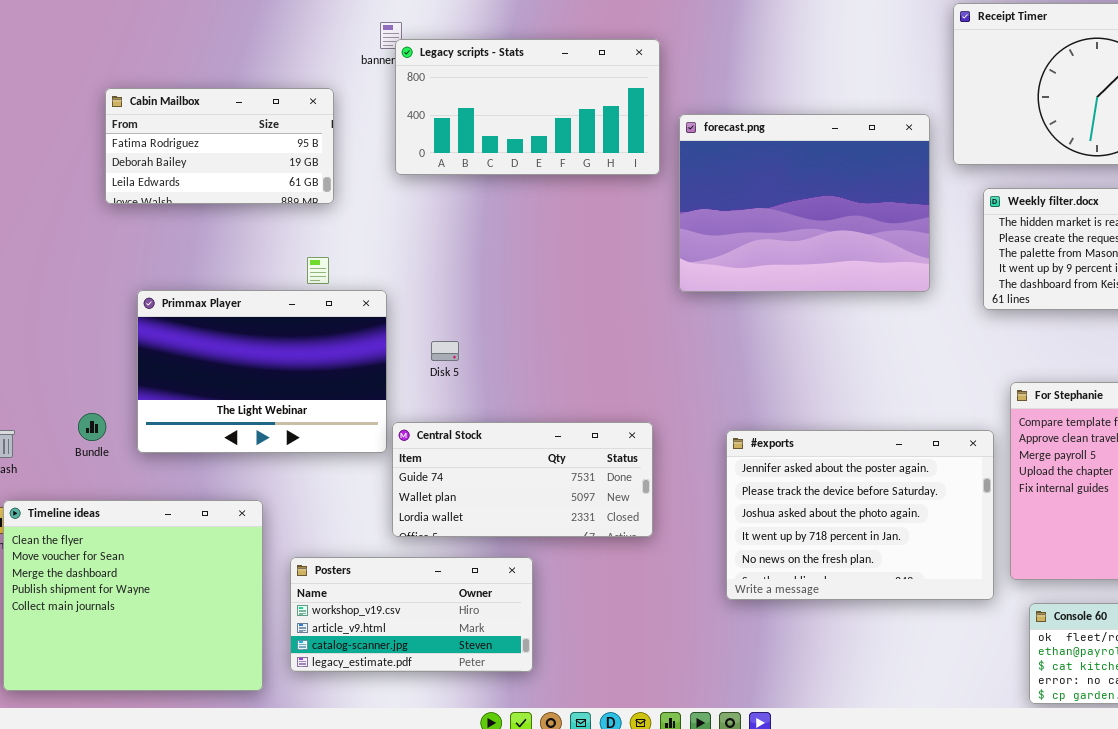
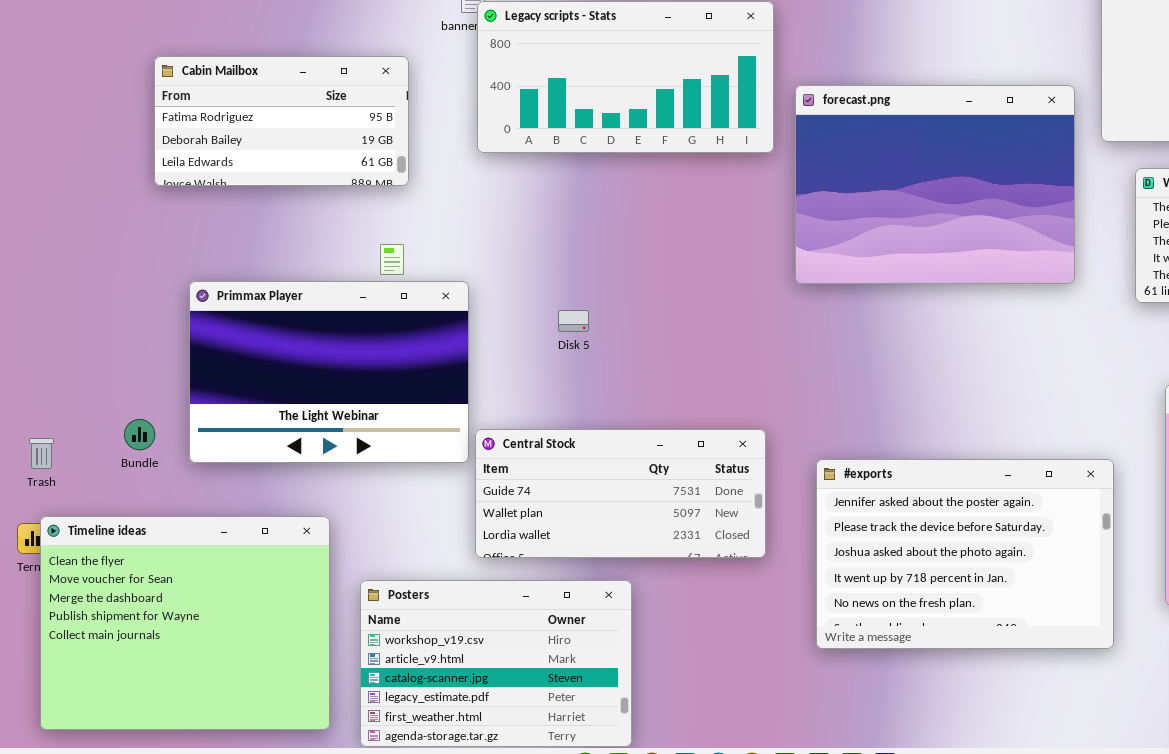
Disk 5: [431,341,459,361] -> [558,310,589,332], moved
#exports: [726,430,994,600] -> [816,459,1114,649], moved
Posters: [290,557,533,672] -> [360,580,632,747], resized

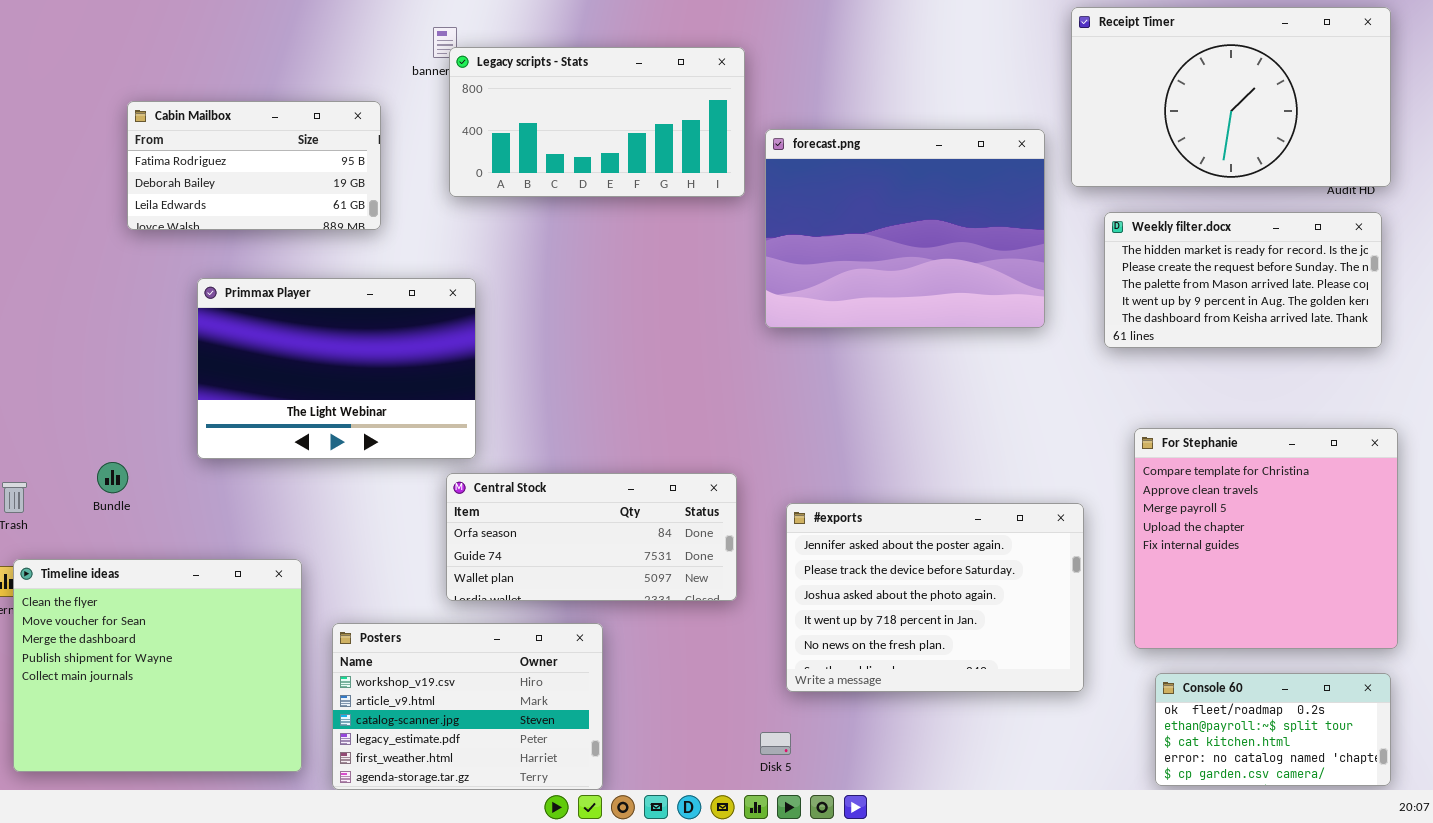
Primmax Player: [189,281,469,463] -> [197,278,476,459], moved
Disk 5: [558,310,589,332] -> [760,732,791,755], moved
Central Stock: [475,429,766,558] -> [446,473,737,601], scrolled up 1 row

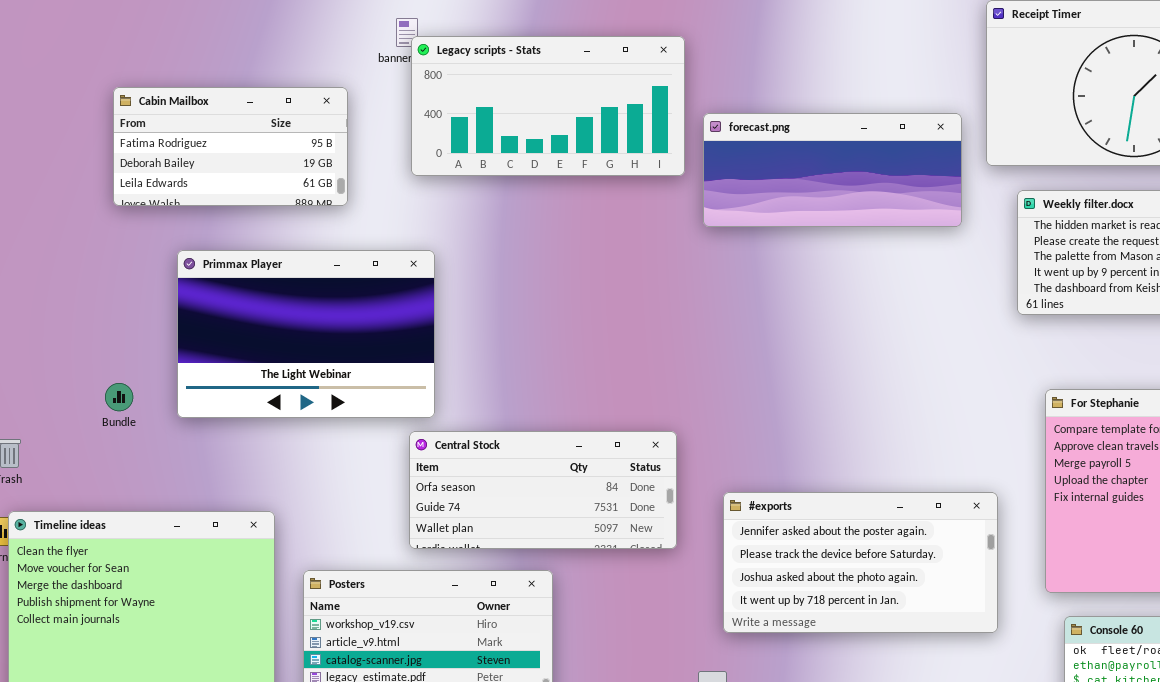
forecast.png: [765,129,1045,328] -> [703,113,962,227], resized
Bundle: [97,462,128,493] -> [105,383,133,411], moved
#exports: [786,503,1084,692] -> [723,492,998,633], resized

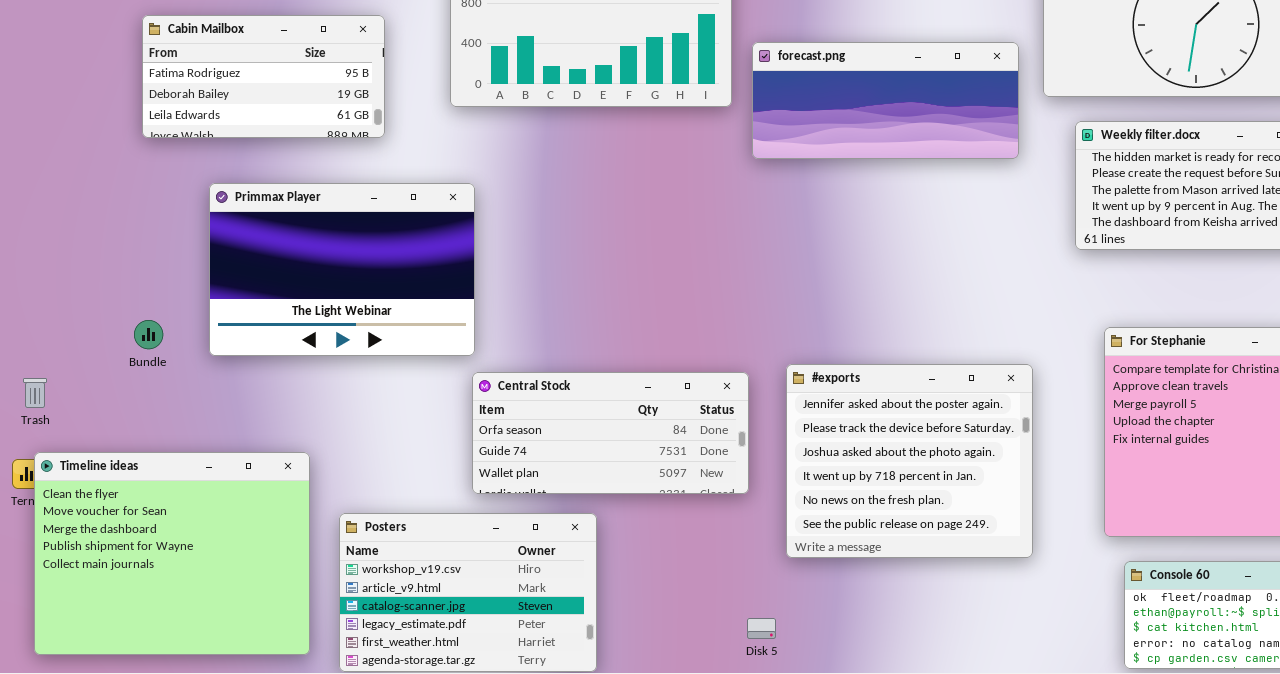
Central Stock: [409,431,677,549] -> [472,372,749,494], moved
#exports: [723,492,998,633] -> [786,364,1033,558], moved, resized

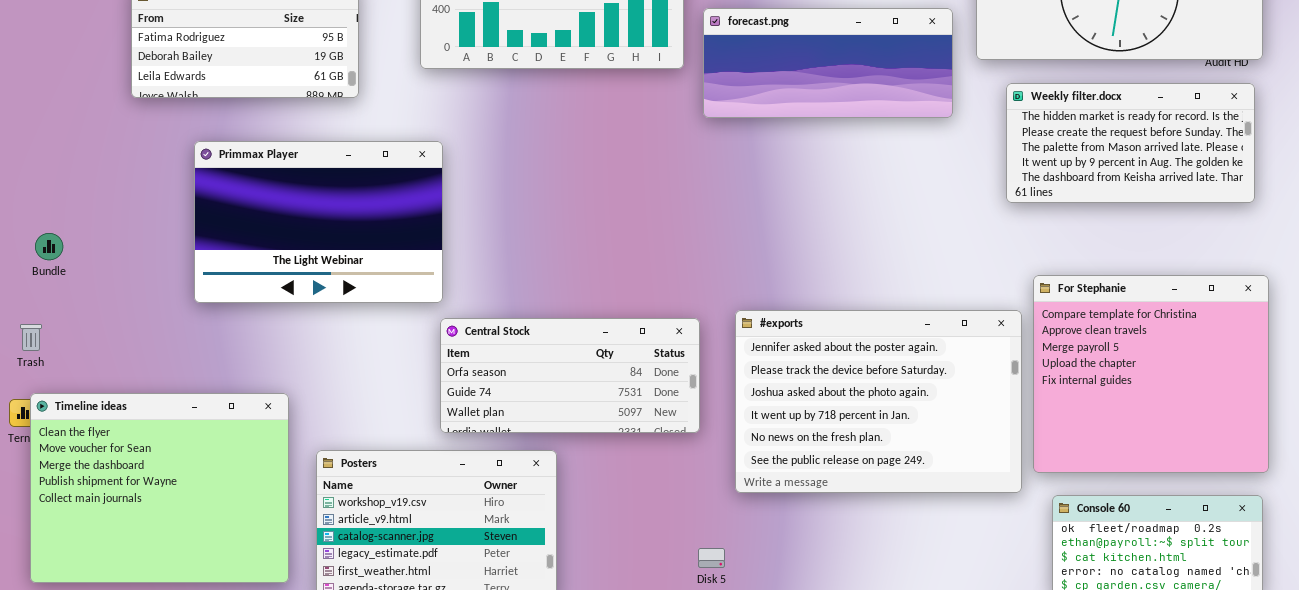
Bundle: [134,320,163,349] -> [35,233,63,260], moved
#exports: [786,364,1033,558] -> [735,310,1022,493], resized

